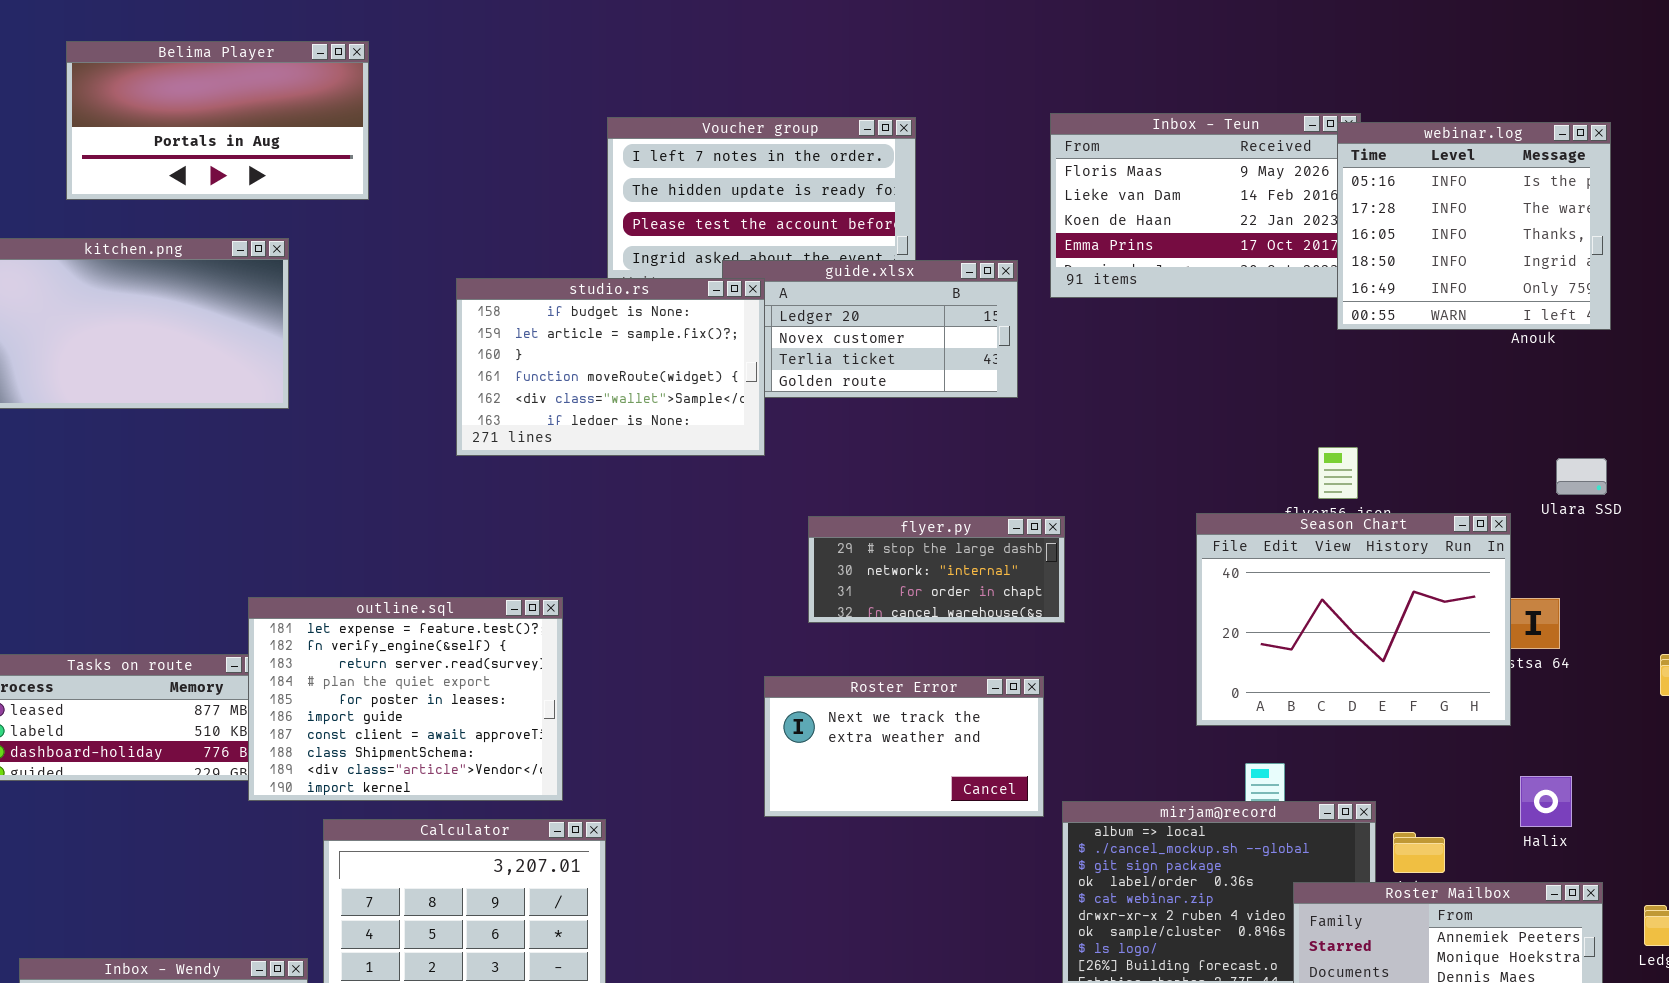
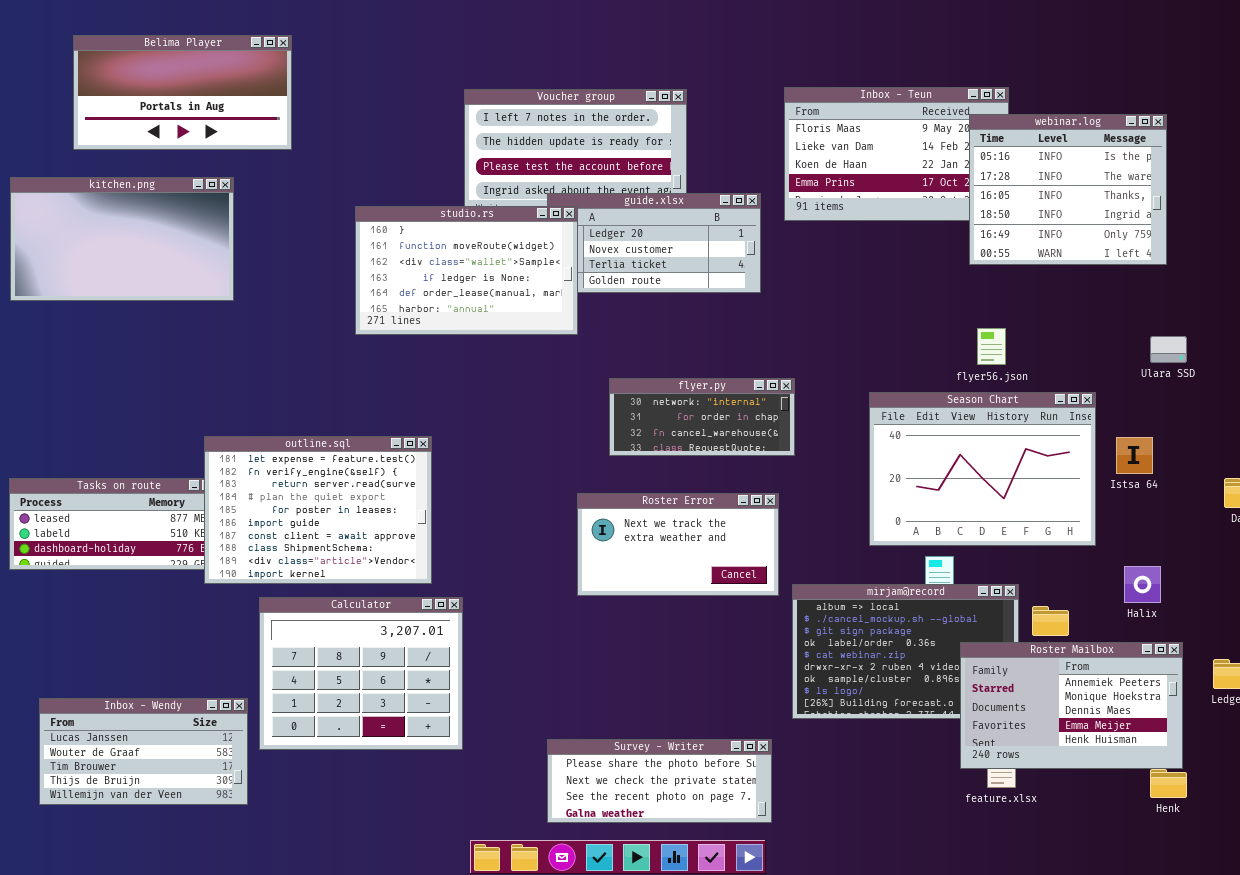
webinar.log: [1337,122,1611,330] -> [969,114,1167,265], moved
studio.rs: [456,278,765,456] -> [355,206,578,335], scrolled down 2 rows
Season Chart: [1196,513,1511,726] -> [869,392,1096,546], moved
flyer.py: [808,516,1065,623] -> [609,378,795,456], scrolled down 1 row

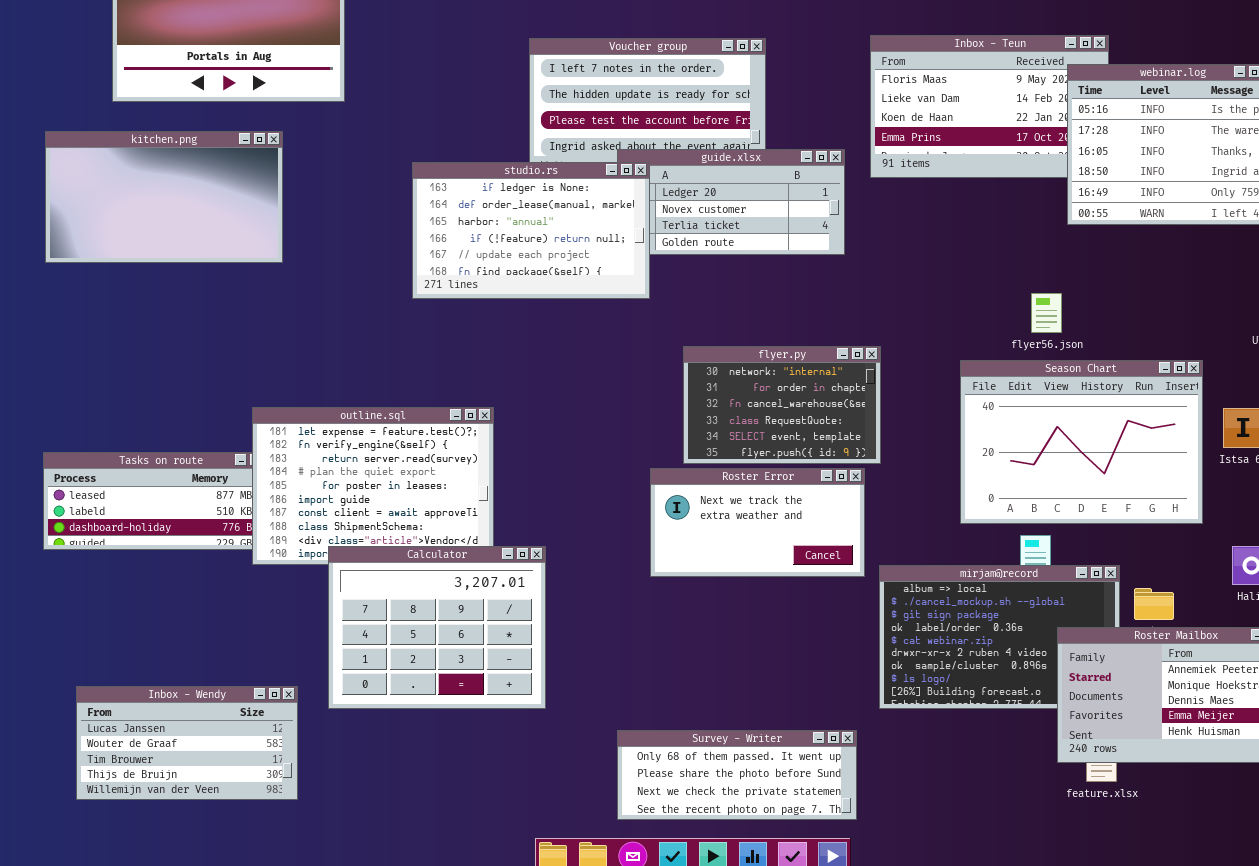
studio.rs: [355,206,578,335] -> [412,162,650,299], scrolled down 3 rows
flyer56.json: [977,328,1006,365] -> [1031,293,1062,333], moved
flyer.py: [609,378,795,456] -> [683,346,881,464], resized
Calculator: [259,597,463,750] -> [328,546,546,709], moved
Survey - Writer: [547,739,772,823] -> [617,730,857,820], scrolled up 1 row

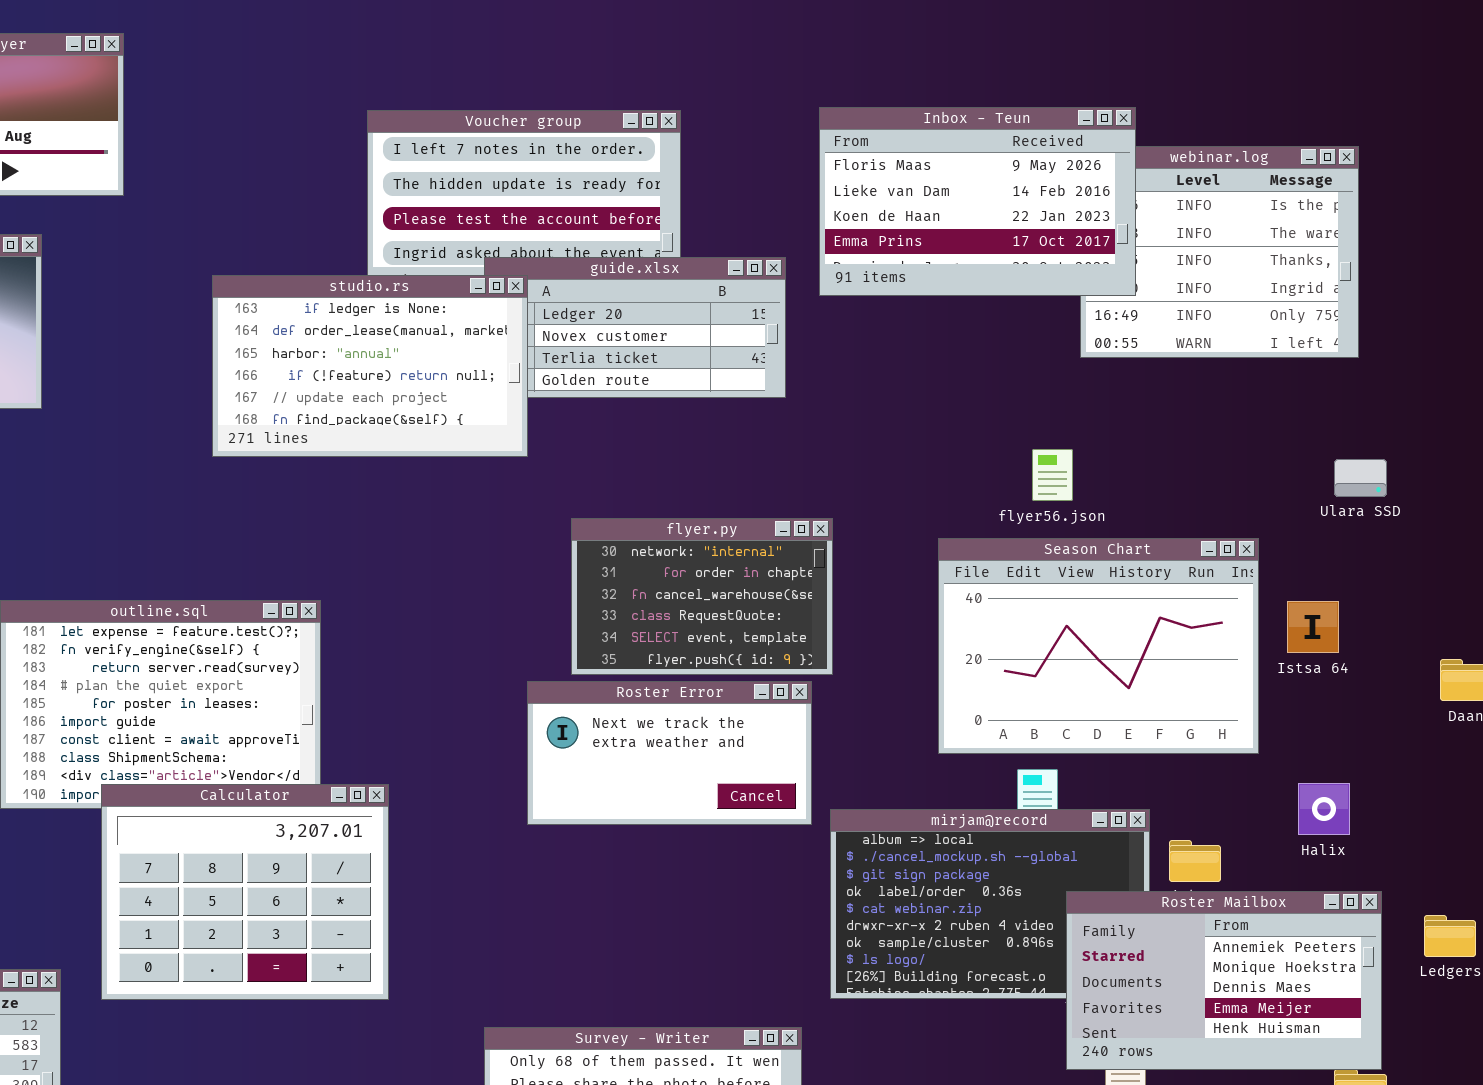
Inbox - Teun: [870,35,1109,178] -> [819,107,1136,296], raised

